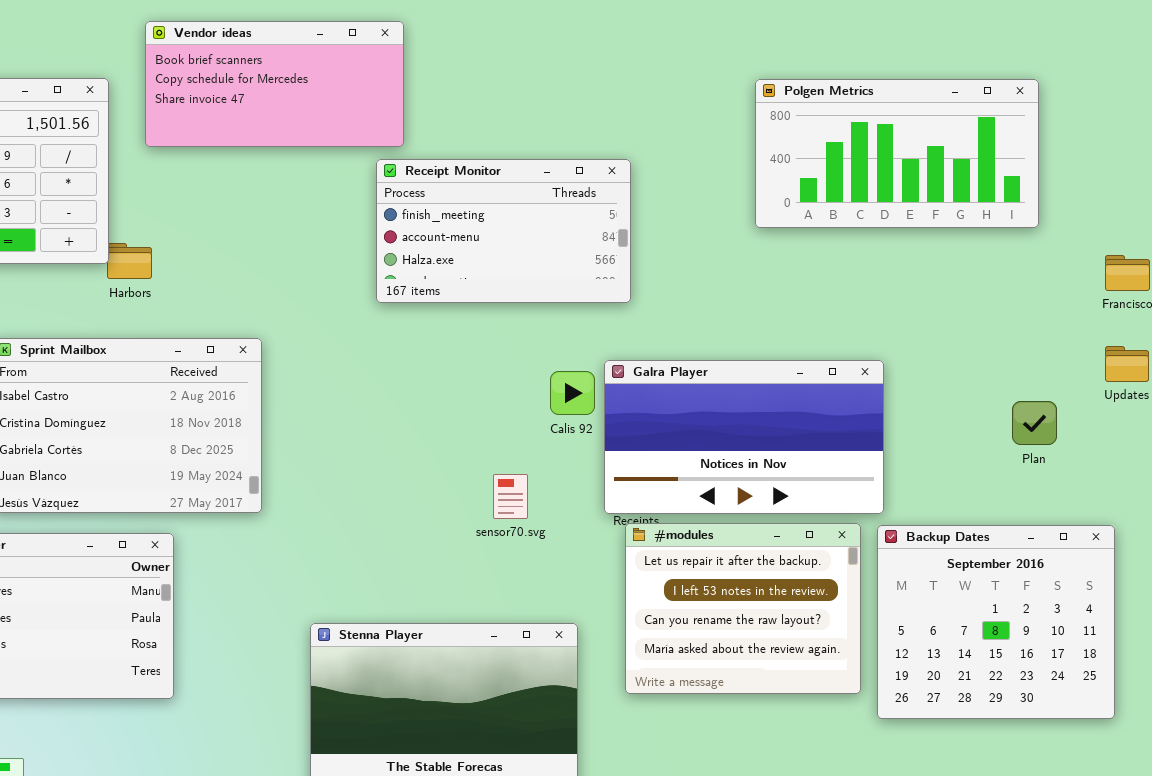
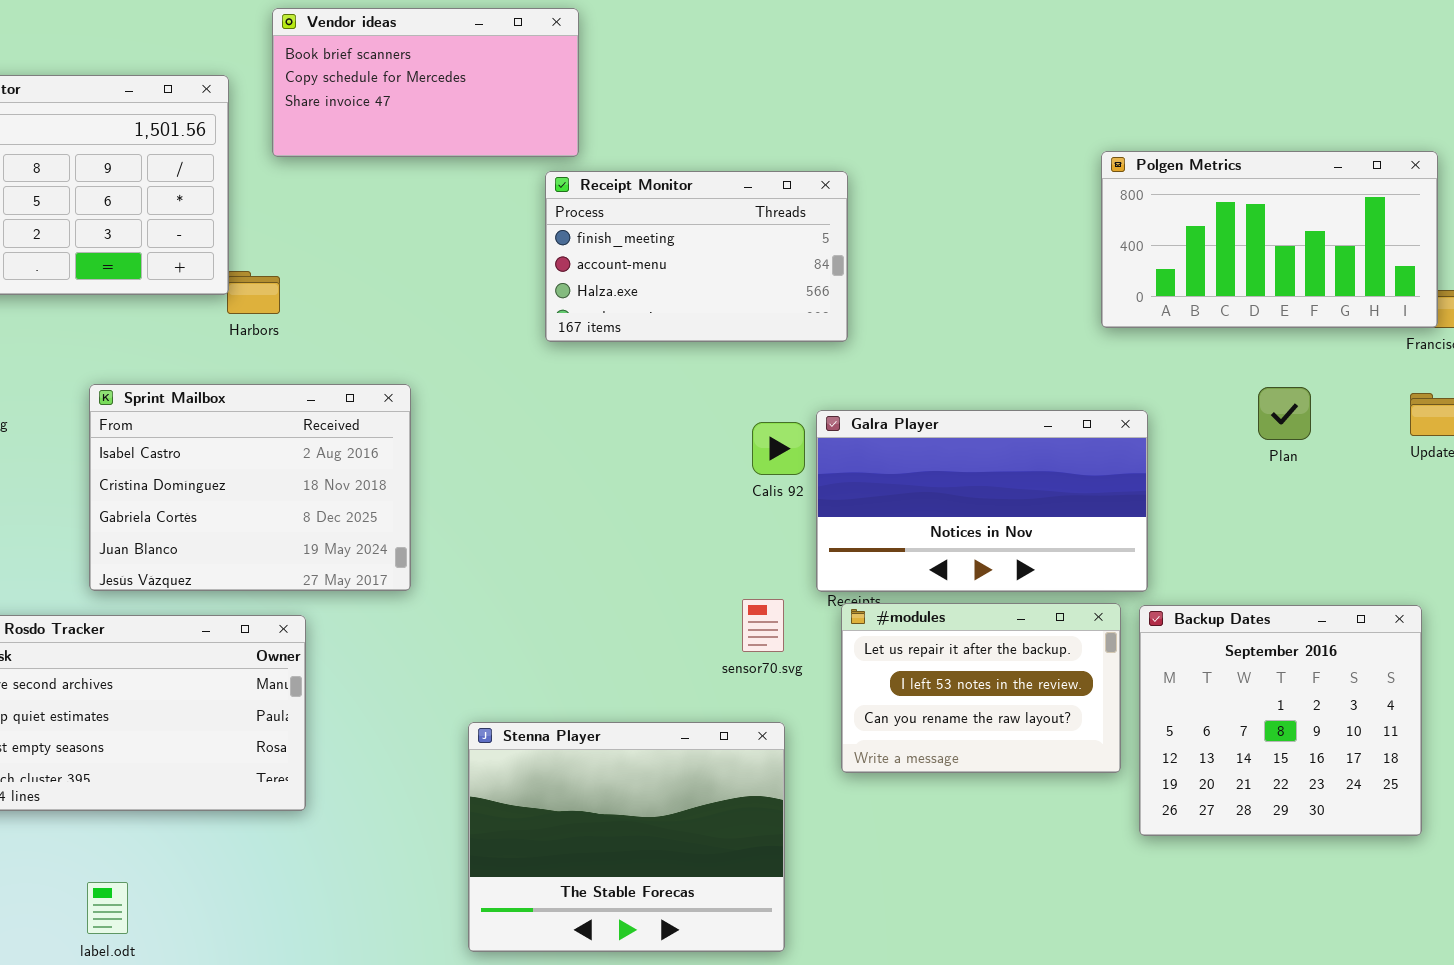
Polgen Metrics: [755,79,1039,228] -> [1101,151,1438,328], moved
Plan: [1012,401,1057,445] -> [1258,387,1311,440], moved
sensor70.svg: [493,474,528,519] -> [742,599,784,652], moved
#modules: [625,523,861,694] -> [841,603,1121,773], resized

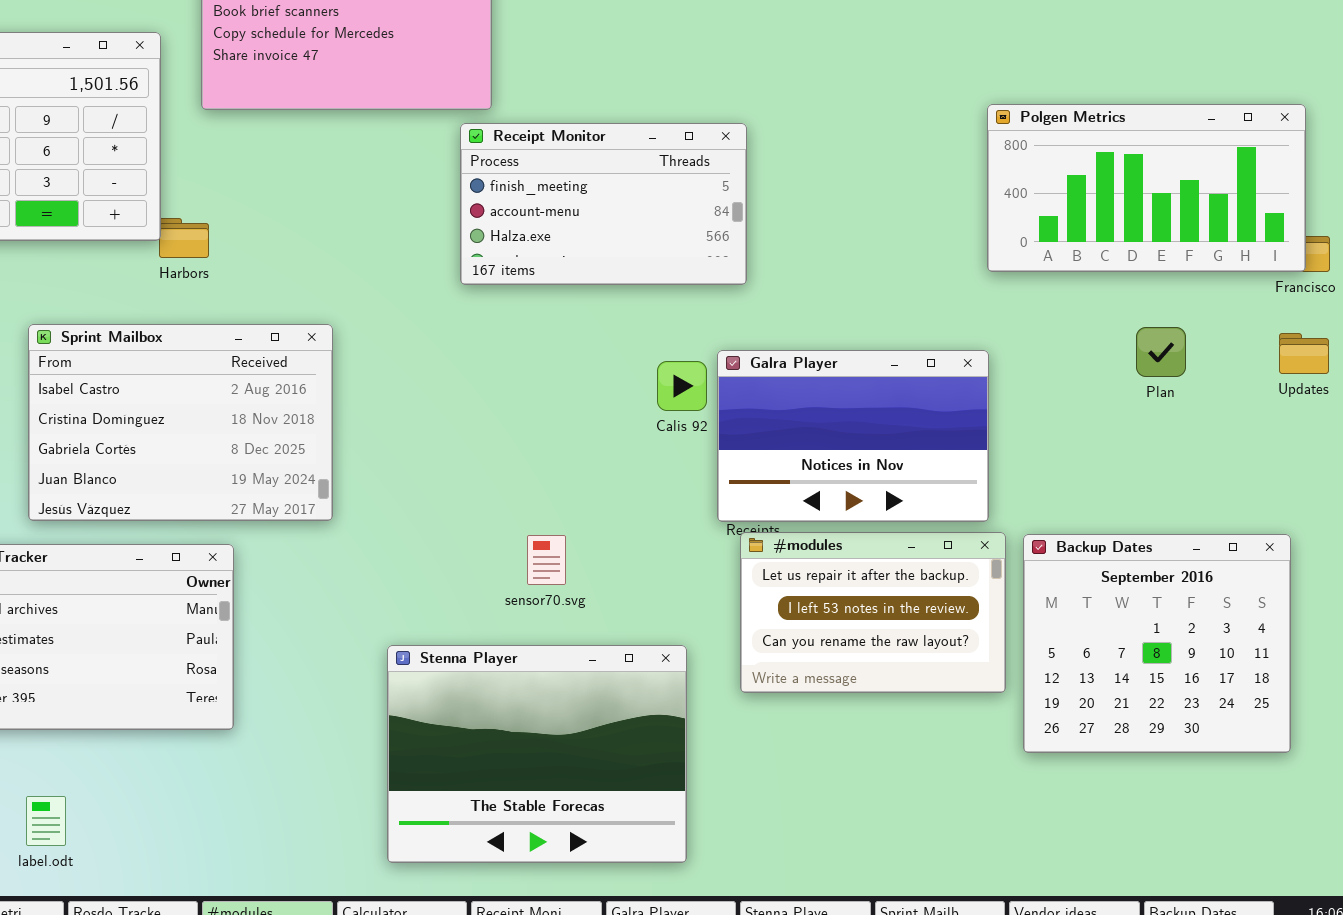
Galra Player: [816,410,1148,592] -> [717,350,989,522], resized
sensor70.svg: [742,599,784,652] -> [527,535,566,585], moved

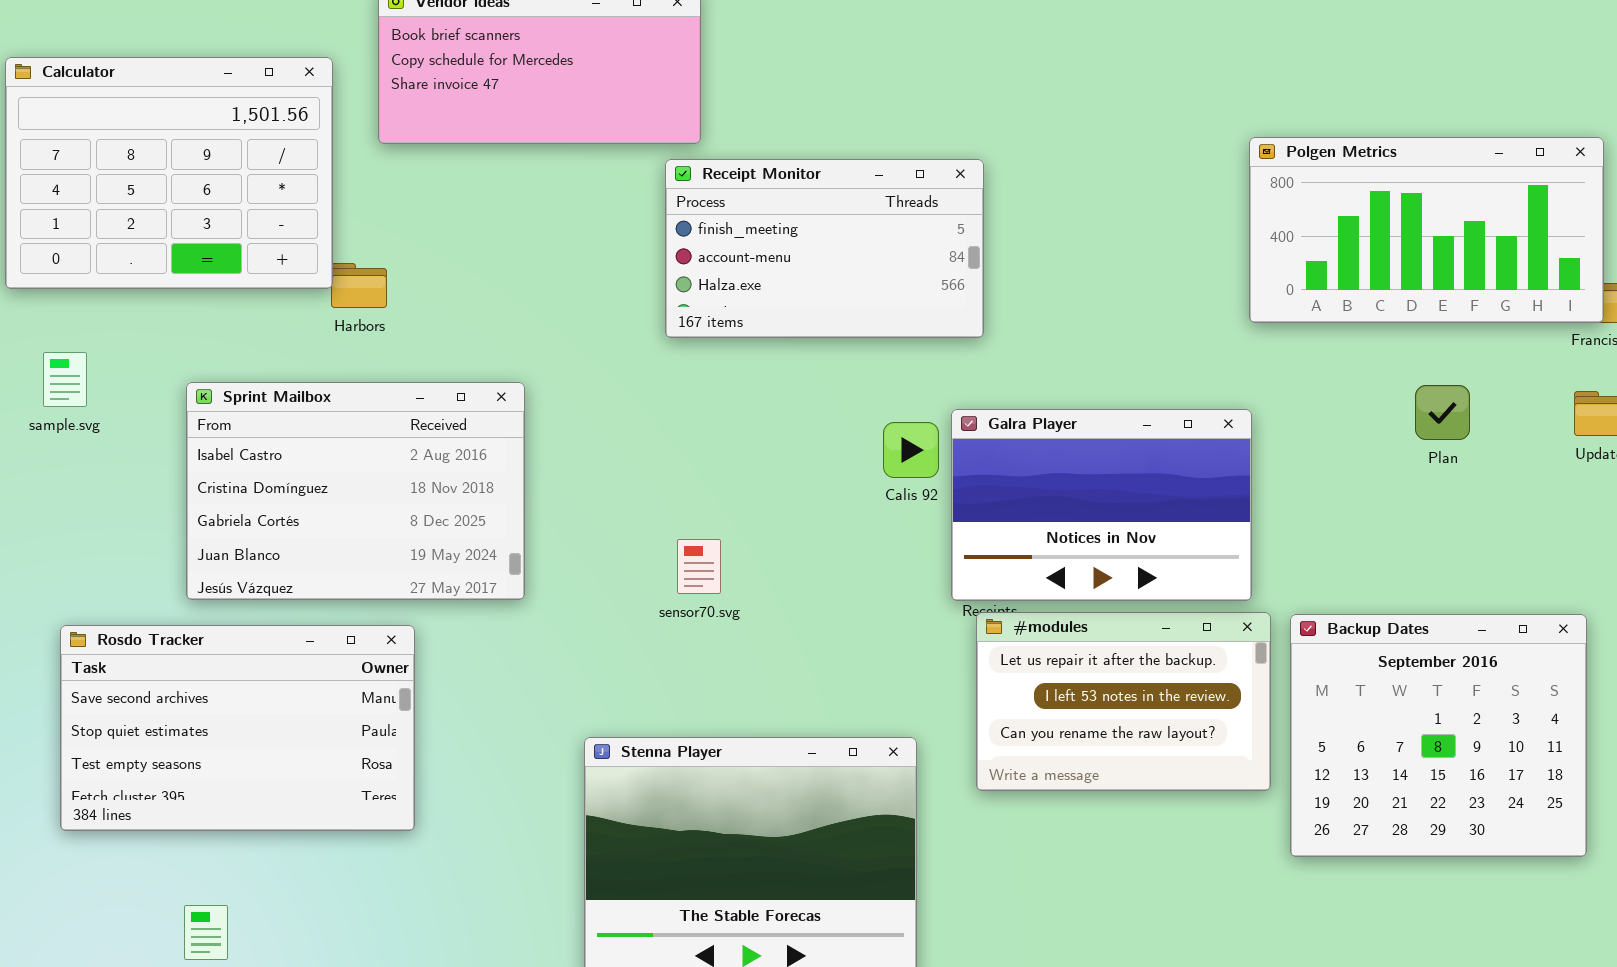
sensor70.svg: [527,535,566,585] -> [677,539,721,594], moved

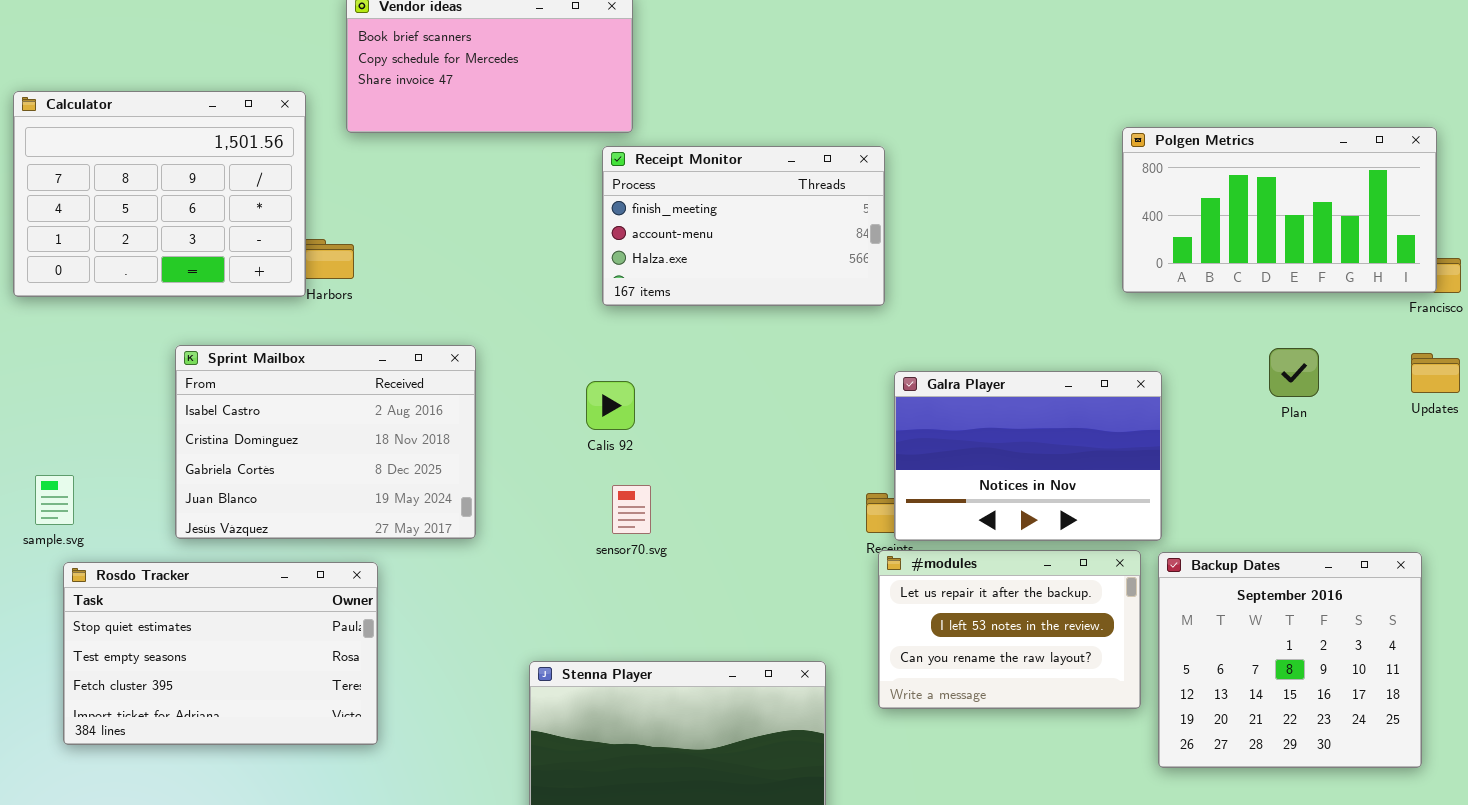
Calculator: [5,57,333,289] -> [13,91,306,297], moved
sample.svg: [43,352,87,407] -> [35,475,74,525], moved
Galra Player: [951,409,1252,601] -> [894,371,1162,541], moved
Calis 92: [883,422,939,478] -> [586,381,635,430], moved
Rosdo Tracker: [60,625,415,831] -> [63,562,378,745], scrolled down 1 row

